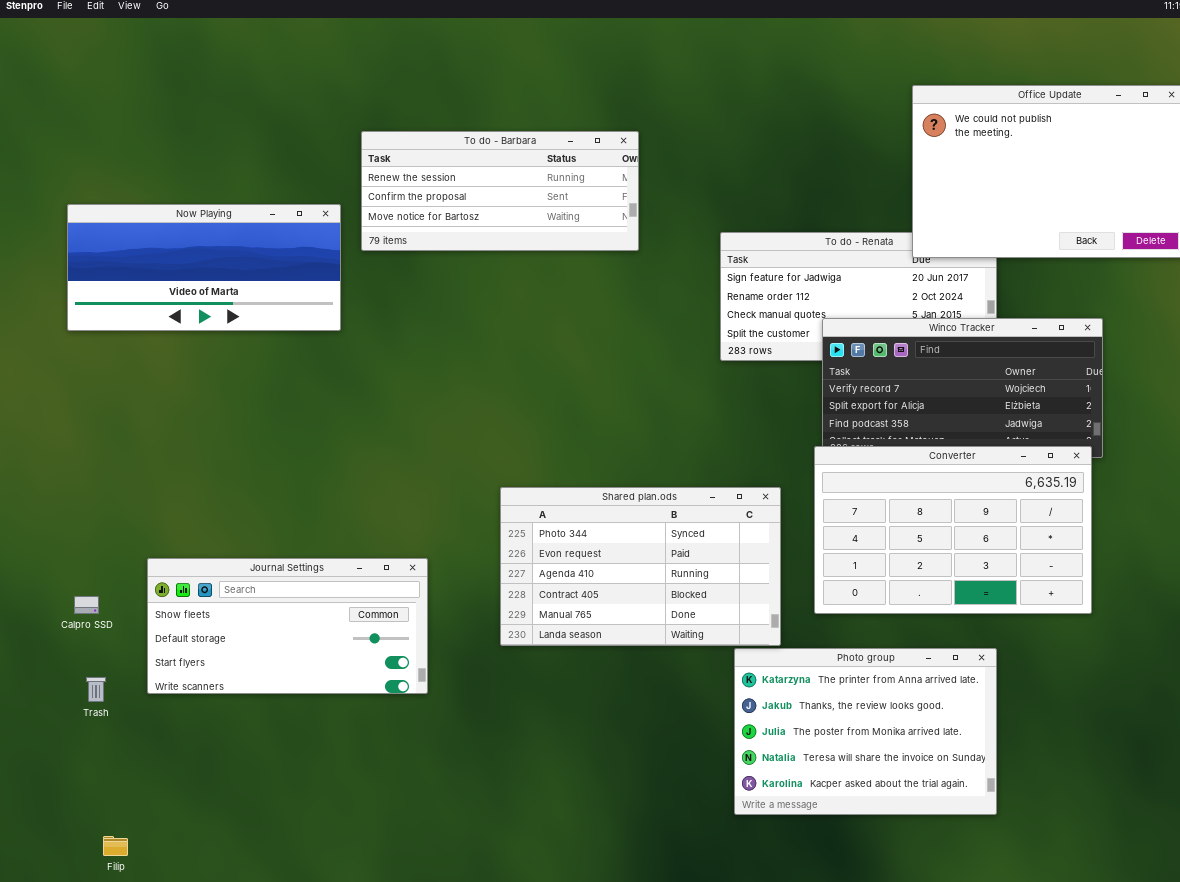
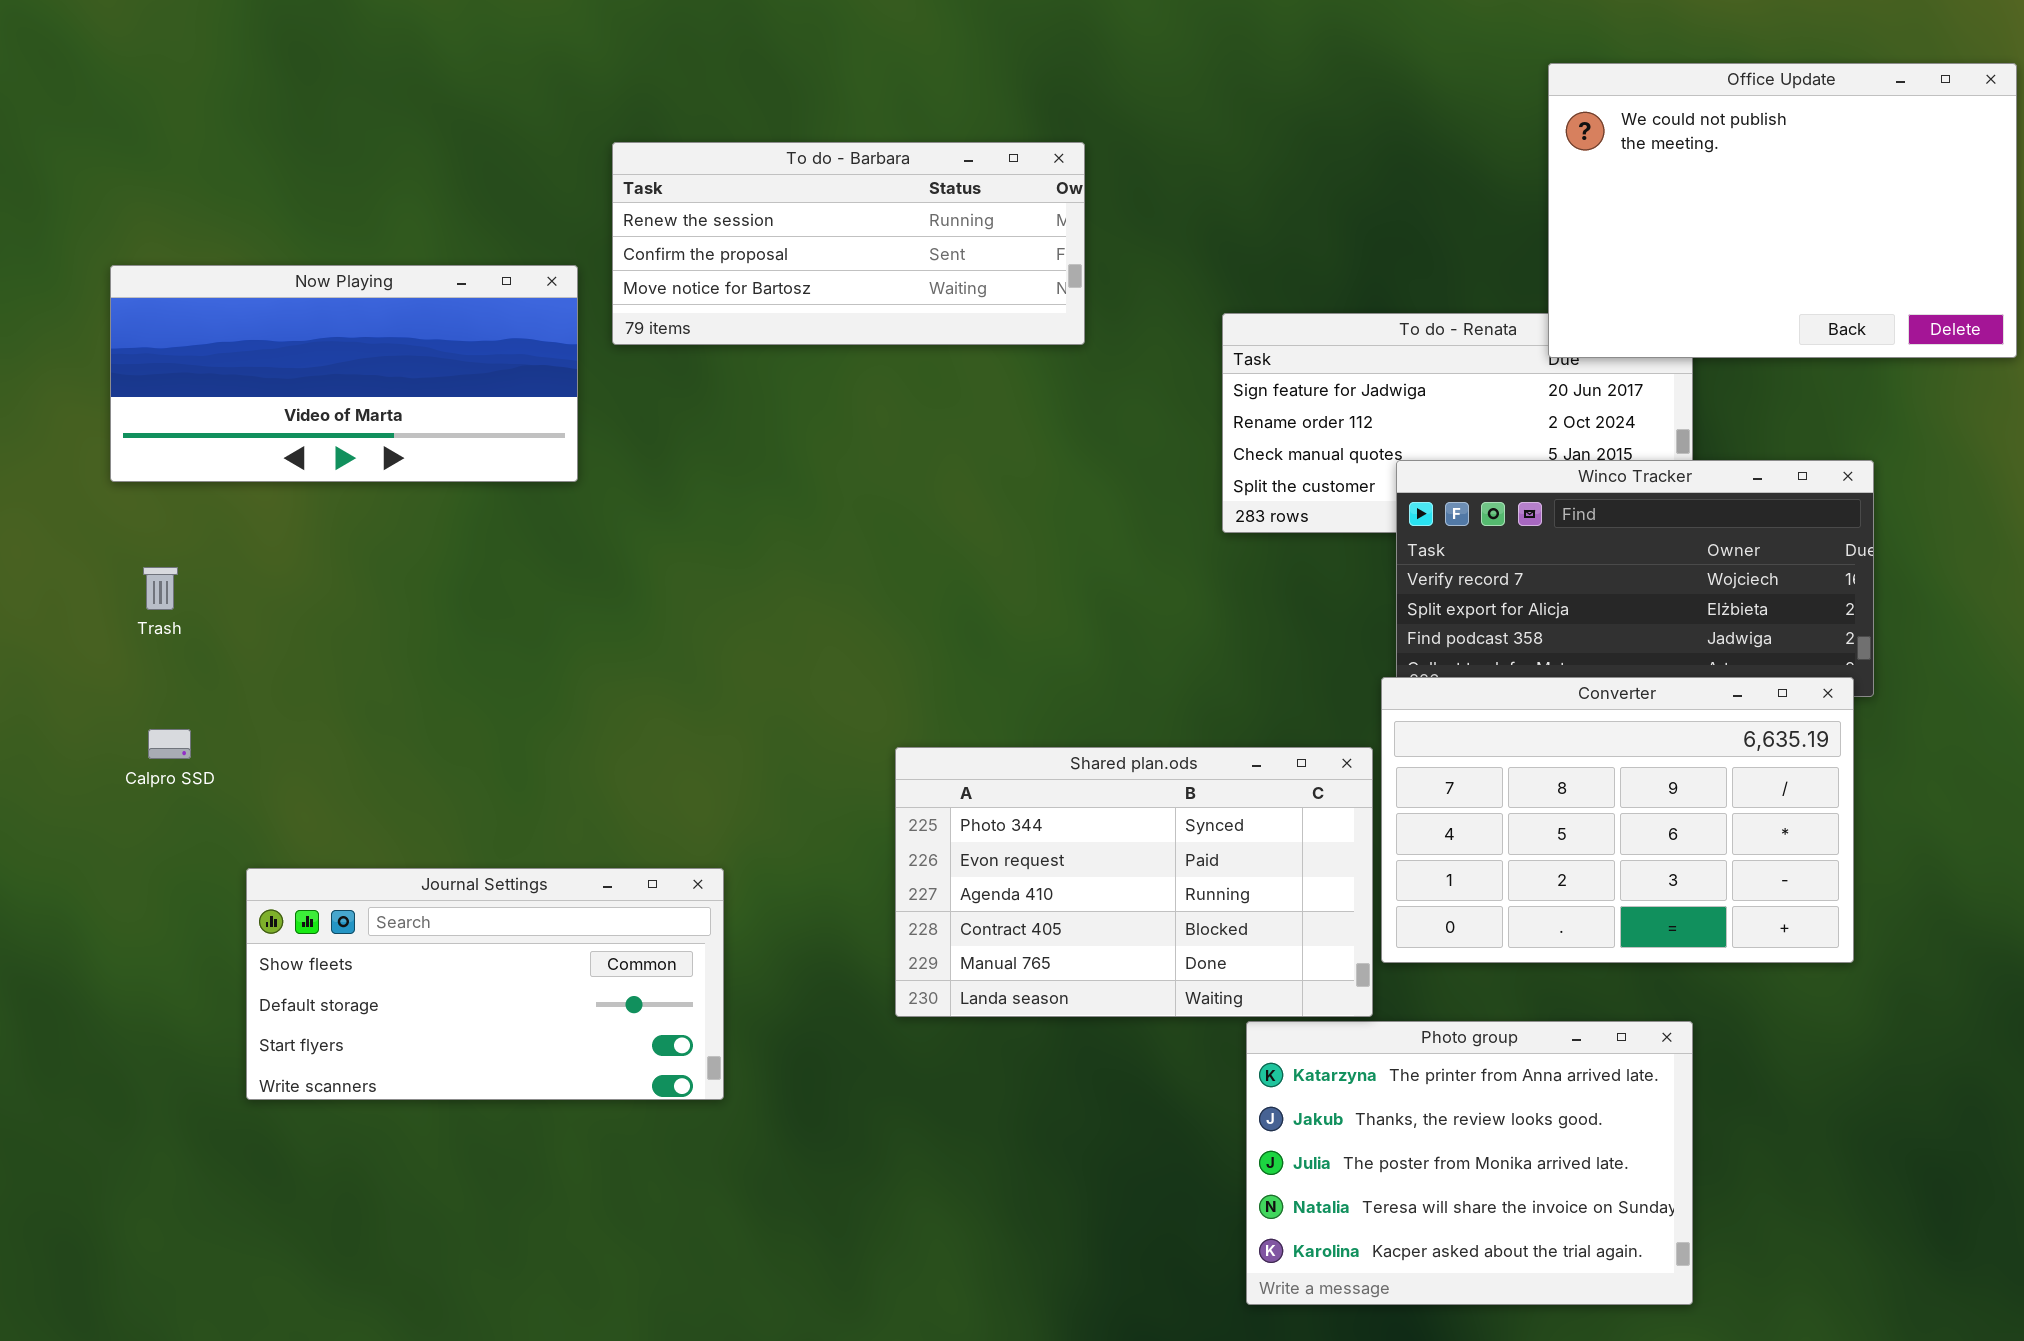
Shared plan.ods: [500,487,781,646] -> [895,747,1373,1017], moved
Calpro SSD: [74,596,99,614] -> [148,729,191,759], moved
Trash: [86,677,106,702] -> [143,567,178,610], moved

